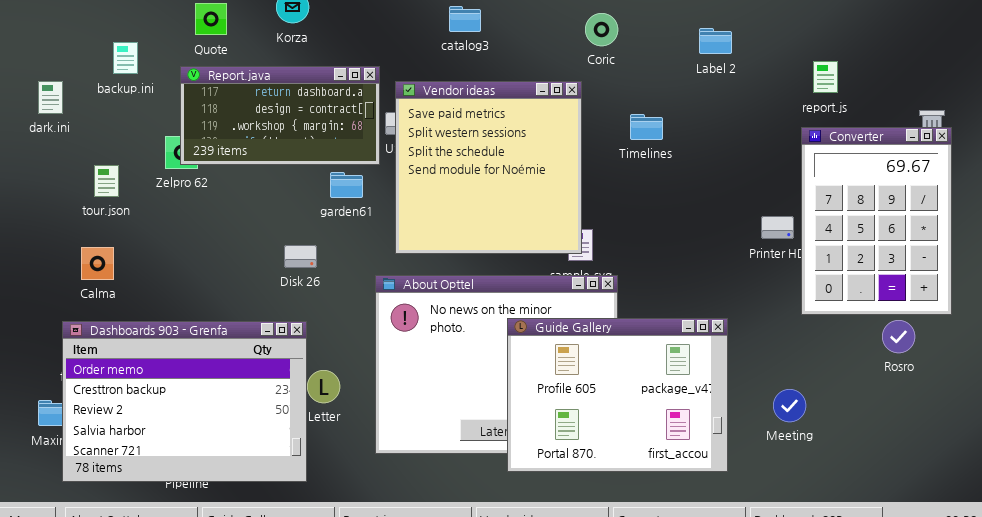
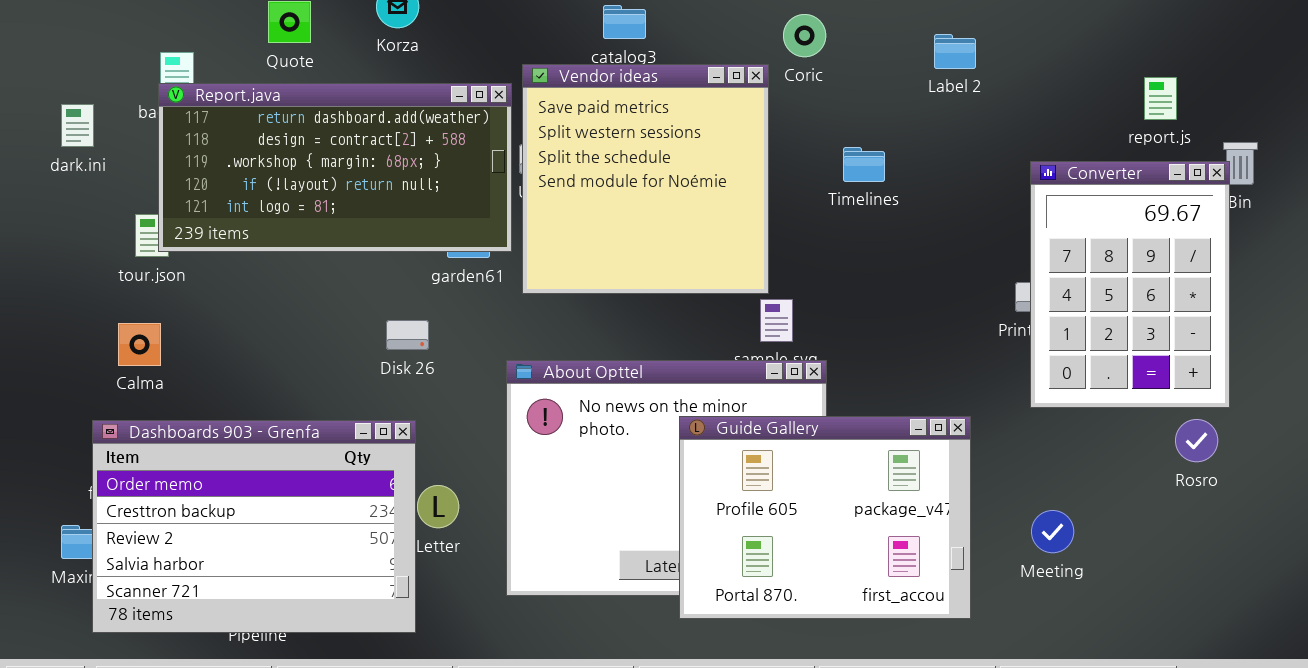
report.js: [813,61,838,93] -> [1144,77,1177,120], moved
Report.java: [180,66,380,165] -> [158,83,512,252], resized
Vendor ideas: [395,81,582,254] -> [522,64,769,294], moved
Converter: [801,127,952,315] -> [1030,161,1230,408], moved

